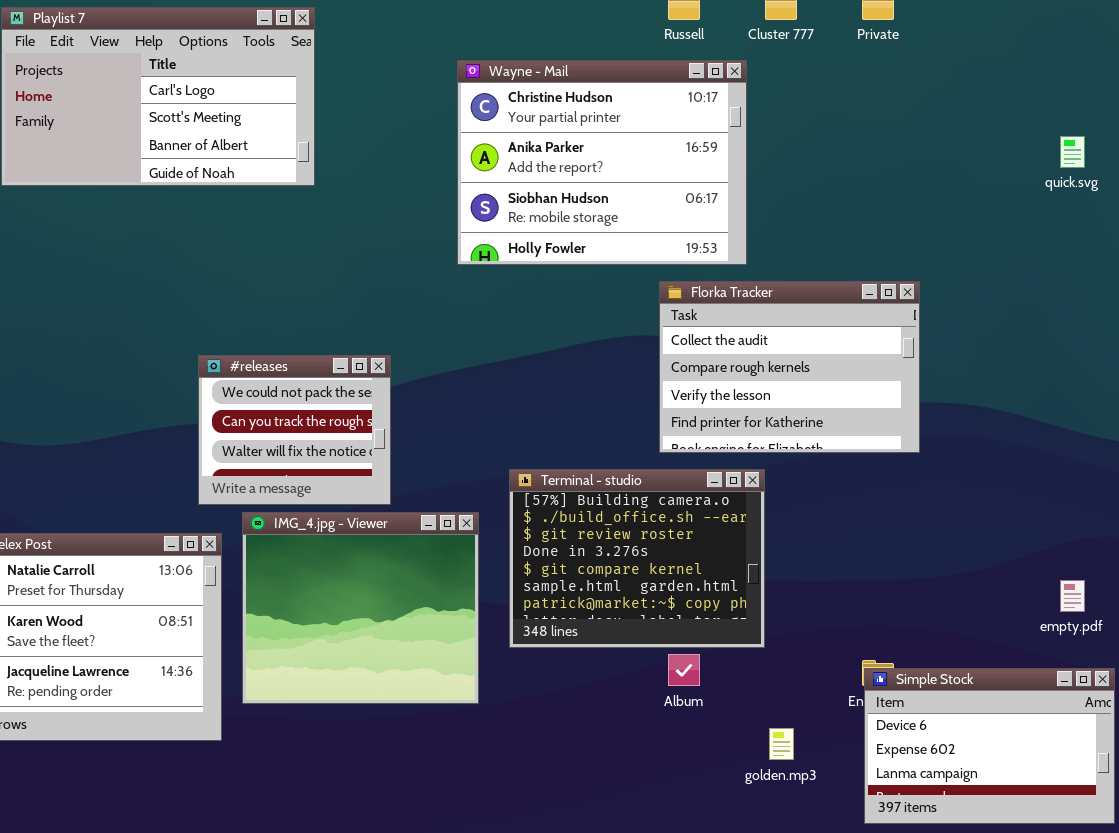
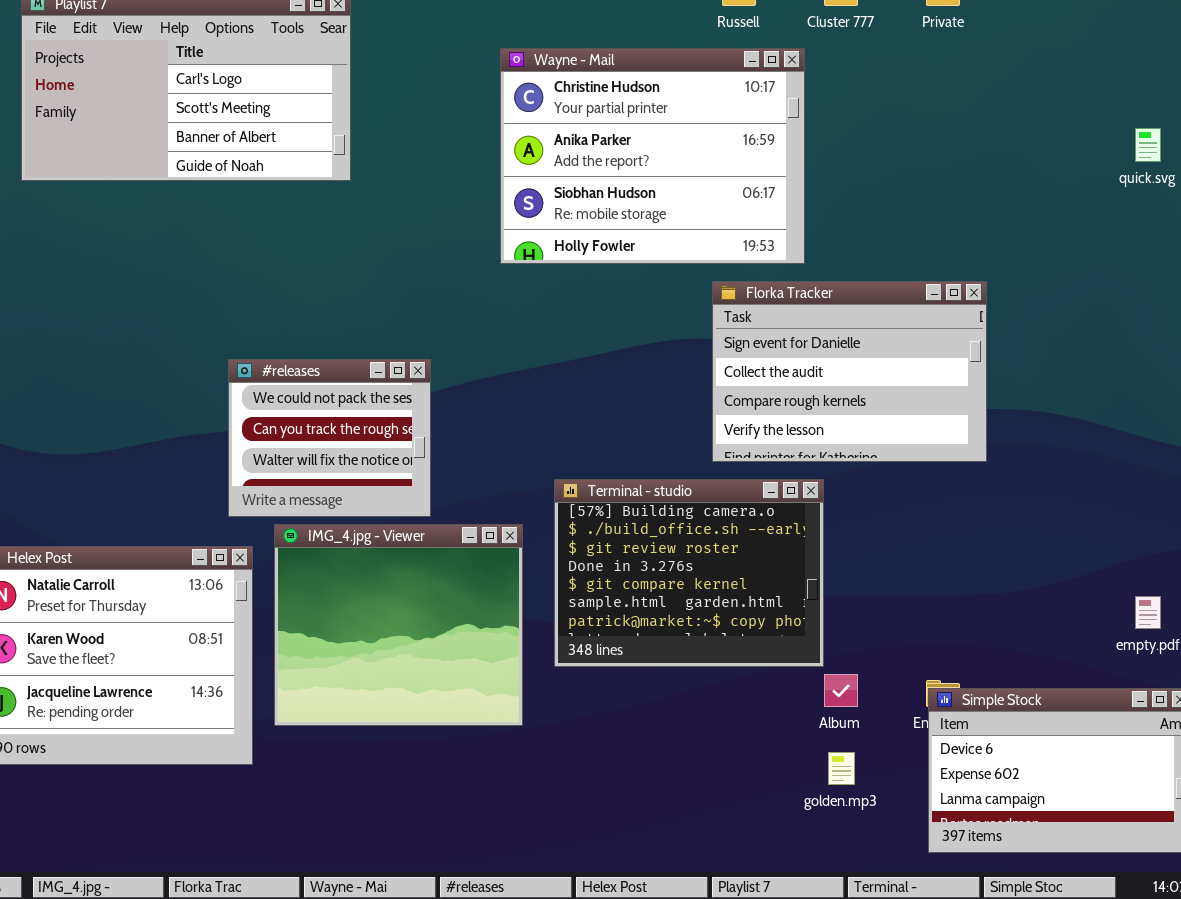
Florka Tracker: [659,281,920,453] -> [712,281,987,462], scrolled up 1 row
Album: [668,654,700,686] -> [824,674,858,707], moved

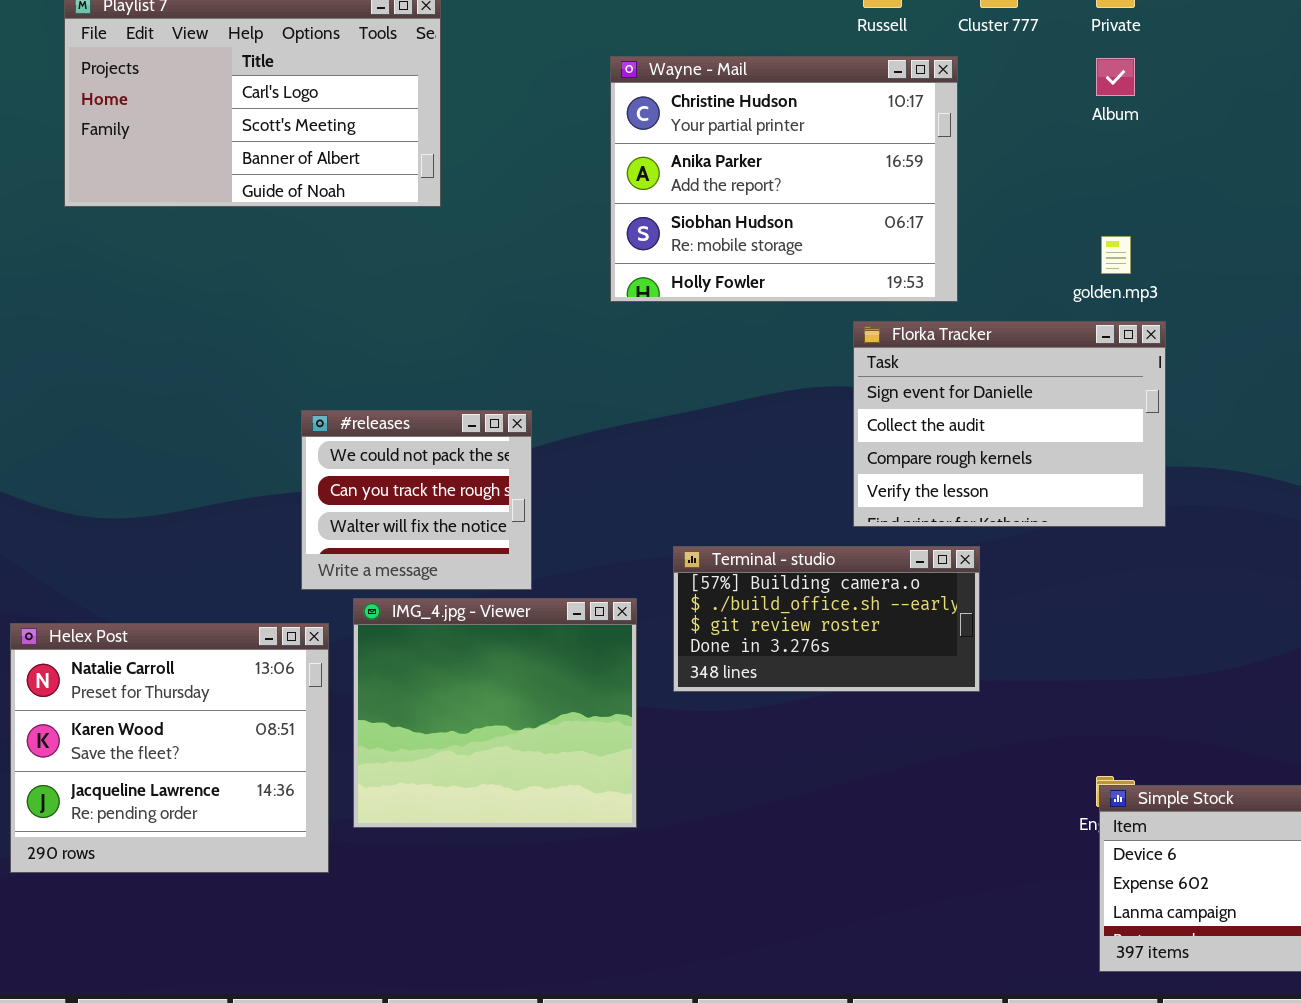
Terminal - studio: [554,479,824,667] -> [673,546,980,692], resized
Album: [824,674,858,707] -> [1096,58,1135,96], moved
golden.mp3: [828,752,855,785] -> [1101,236,1131,274], moved

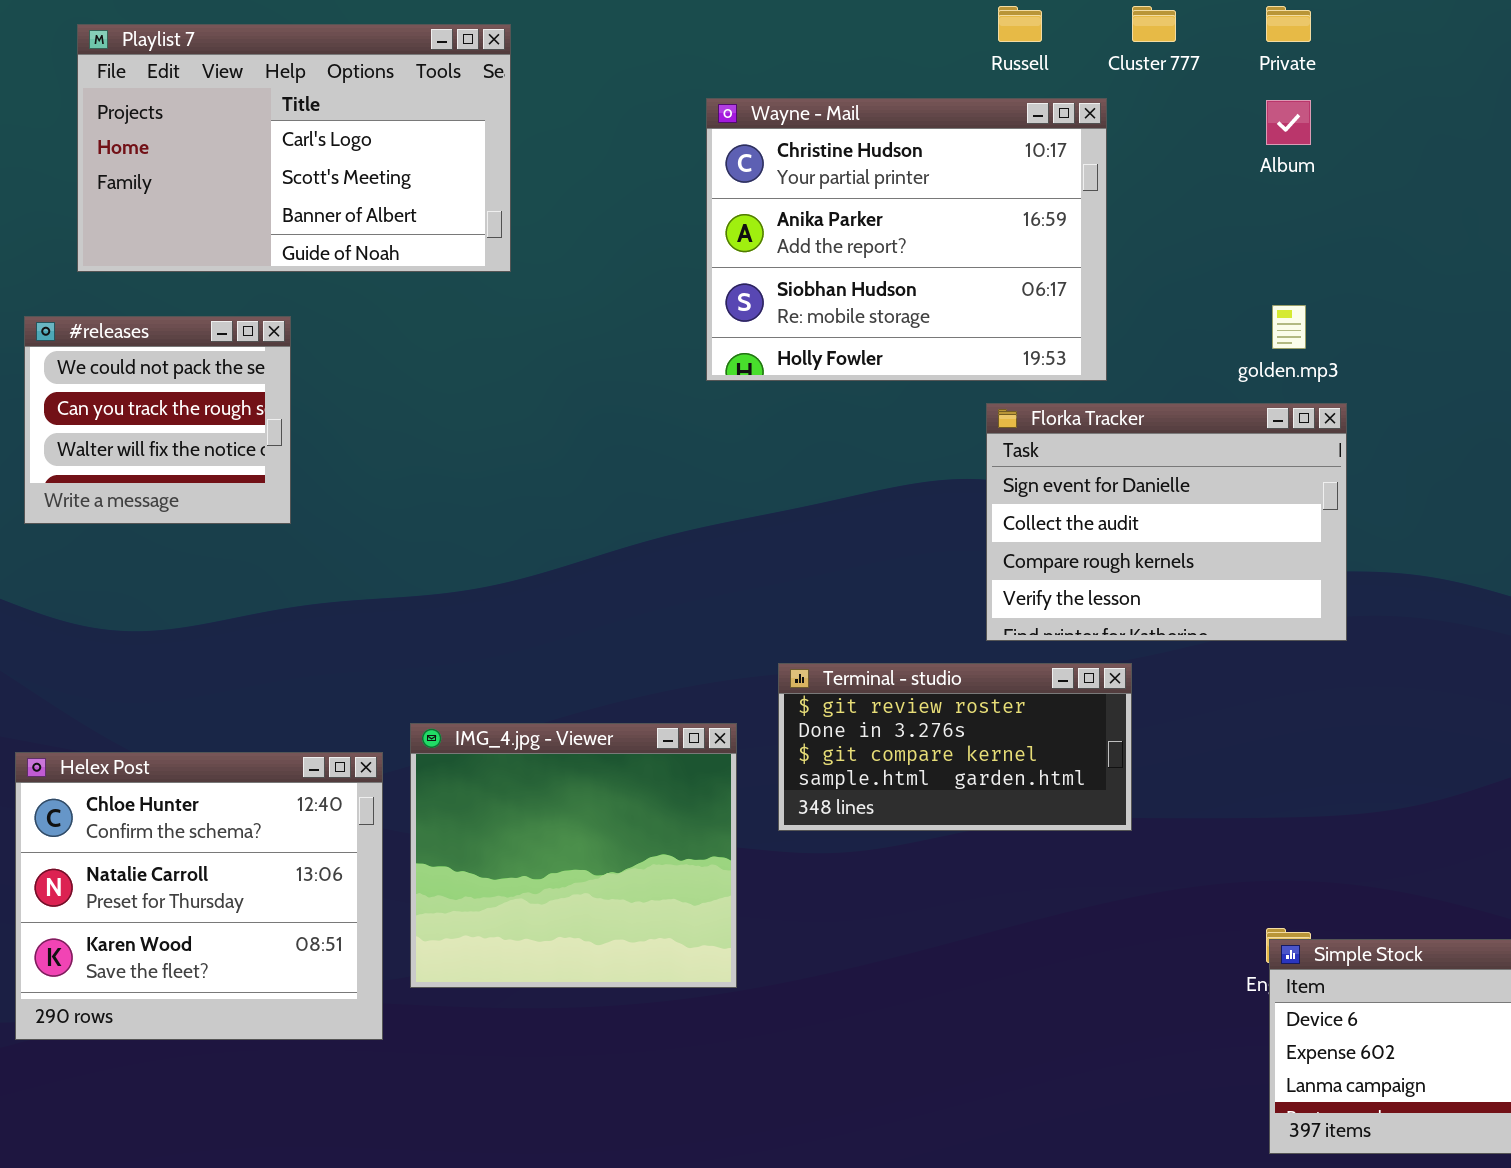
#releases: [301,410,532,590] -> [24,316,291,524], moved
Terminal - studio: [673,546,980,692] -> [778,663,1132,831], scrolled down 2 rows
Helex Post: [10,623,329,873] -> [15,752,383,1040], scrolled up 1 row

